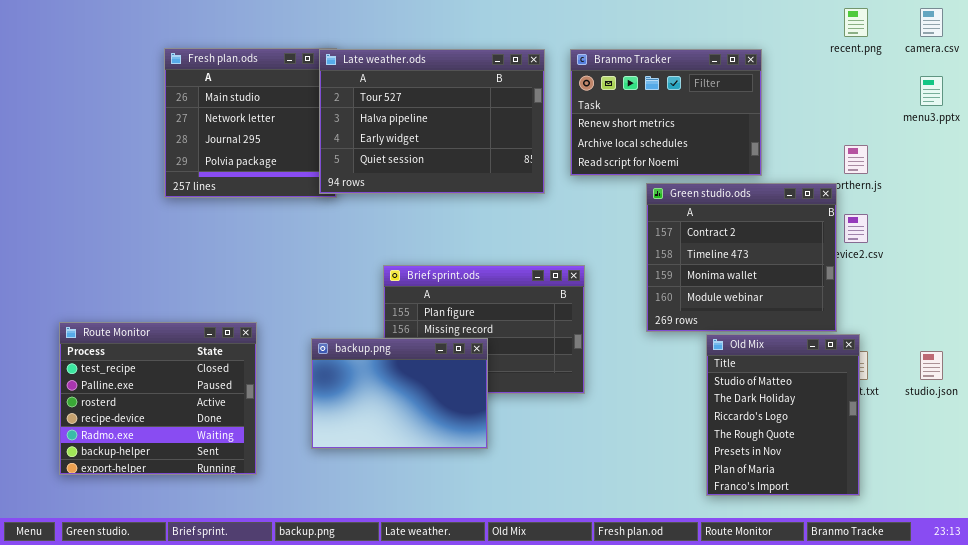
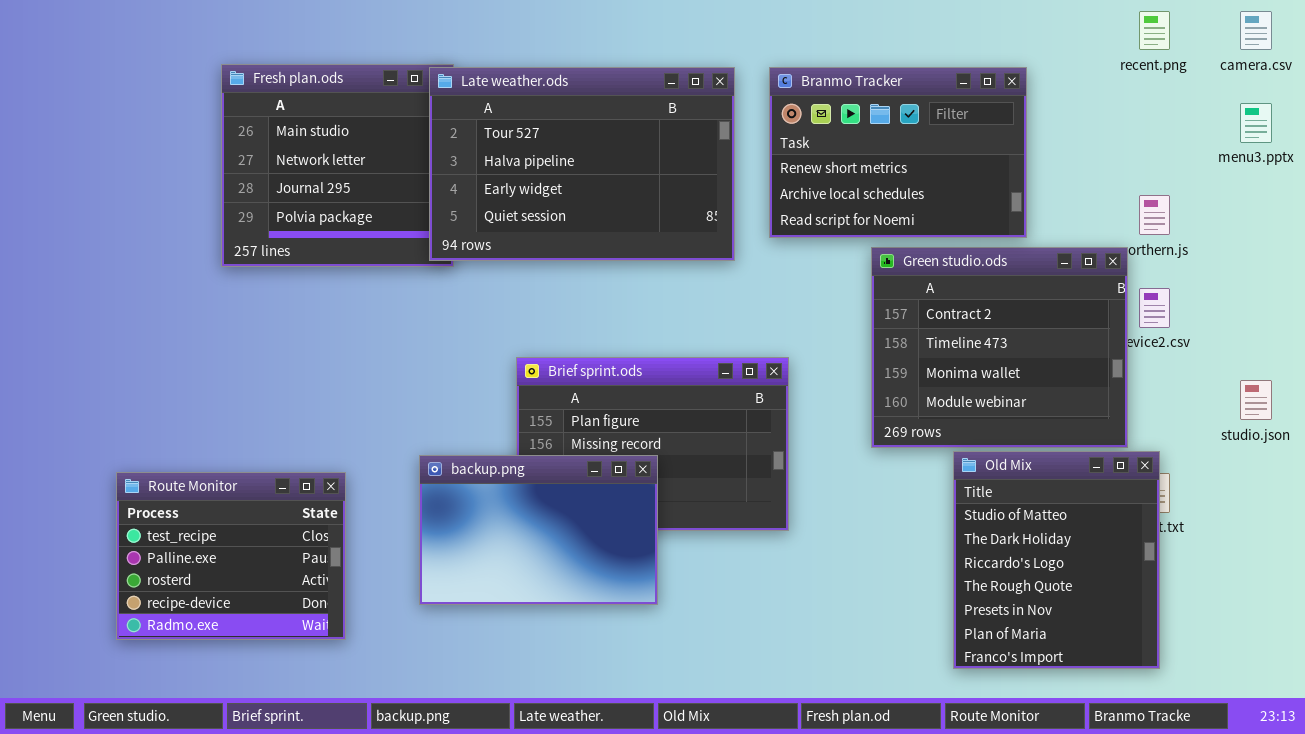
Route Monitor: [59,322,257,475] -> [116,472,346,640], resized
studio.json: [920,351,943,380] -> [1240,380,1272,420], moved

